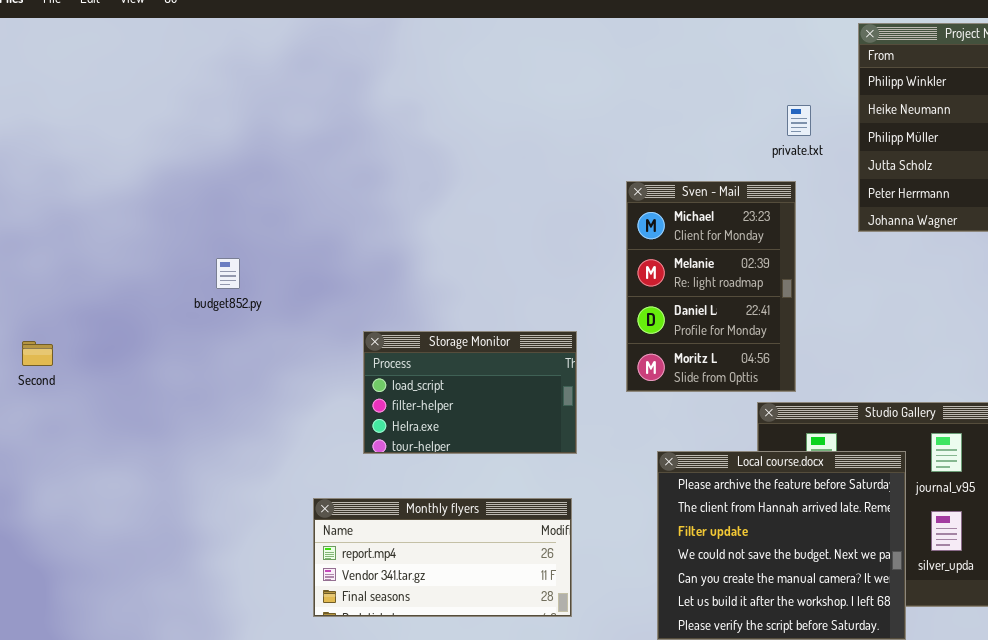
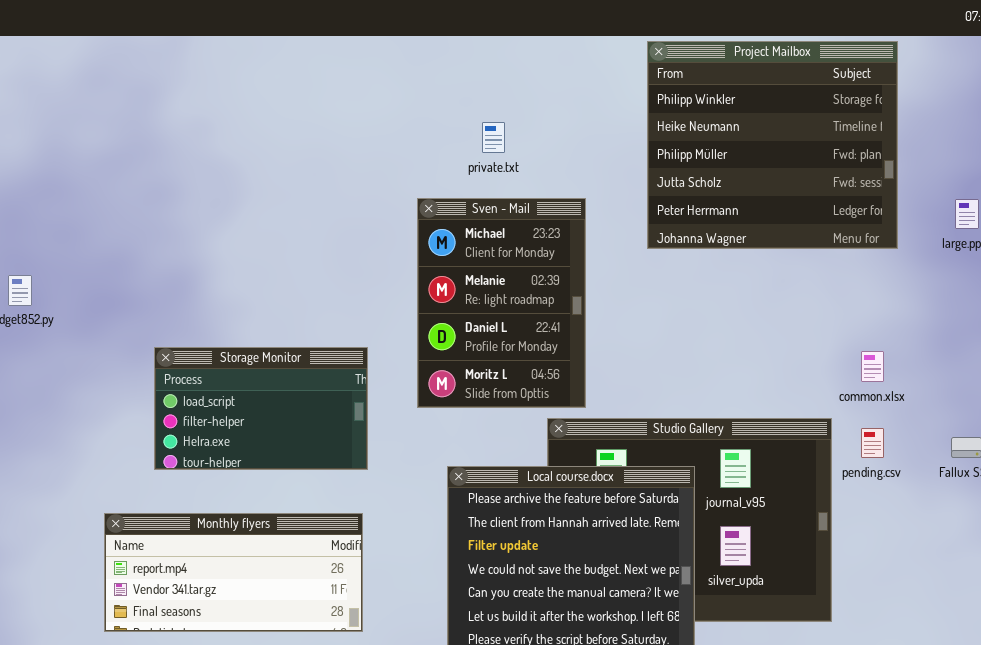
private.txt: [787,105,811,136] -> [482,122,505,153], moved

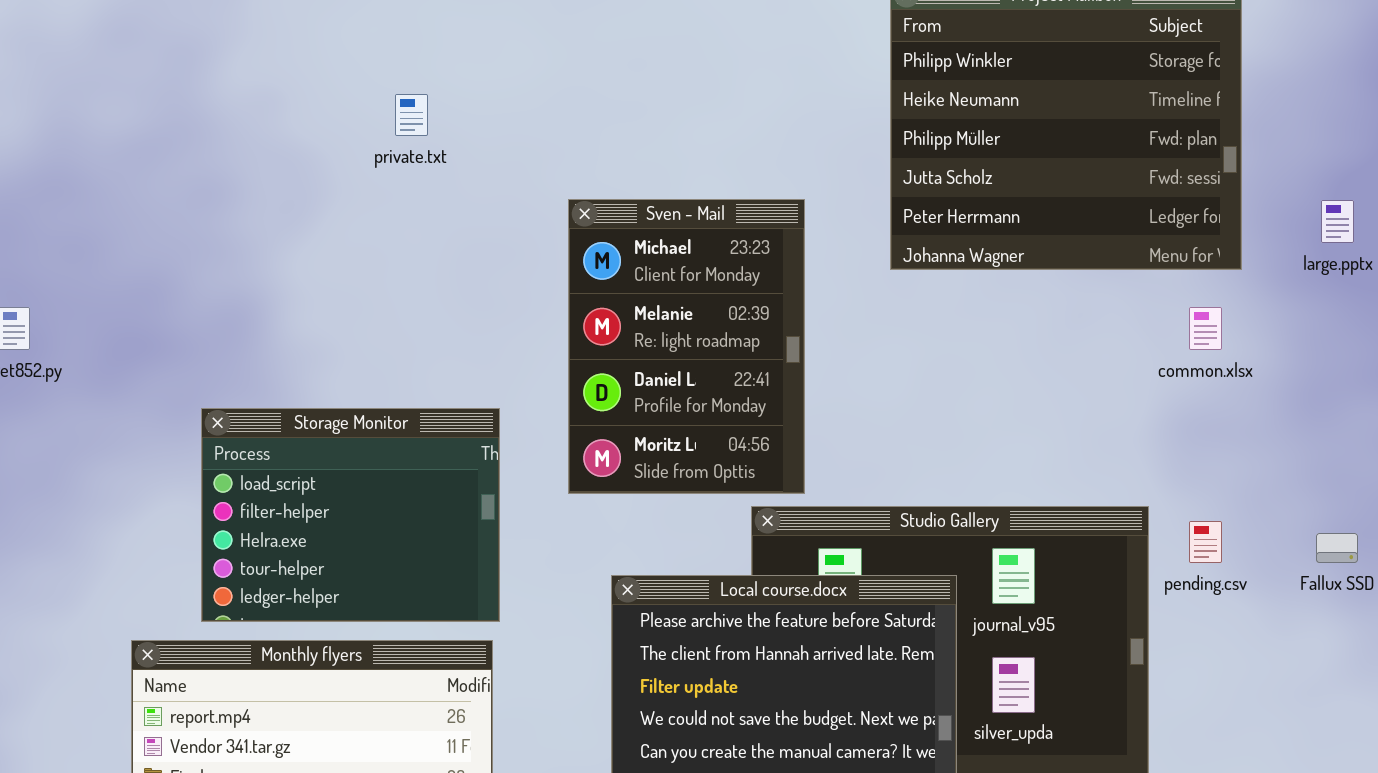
private.txt: [482,122,505,153] -> [395,94,428,136], moved
Storage Monitor: [154,347,368,470] -> [201,408,500,622], resized
common.xlsx: [861,351,884,382] -> [1189,307,1222,350], moved

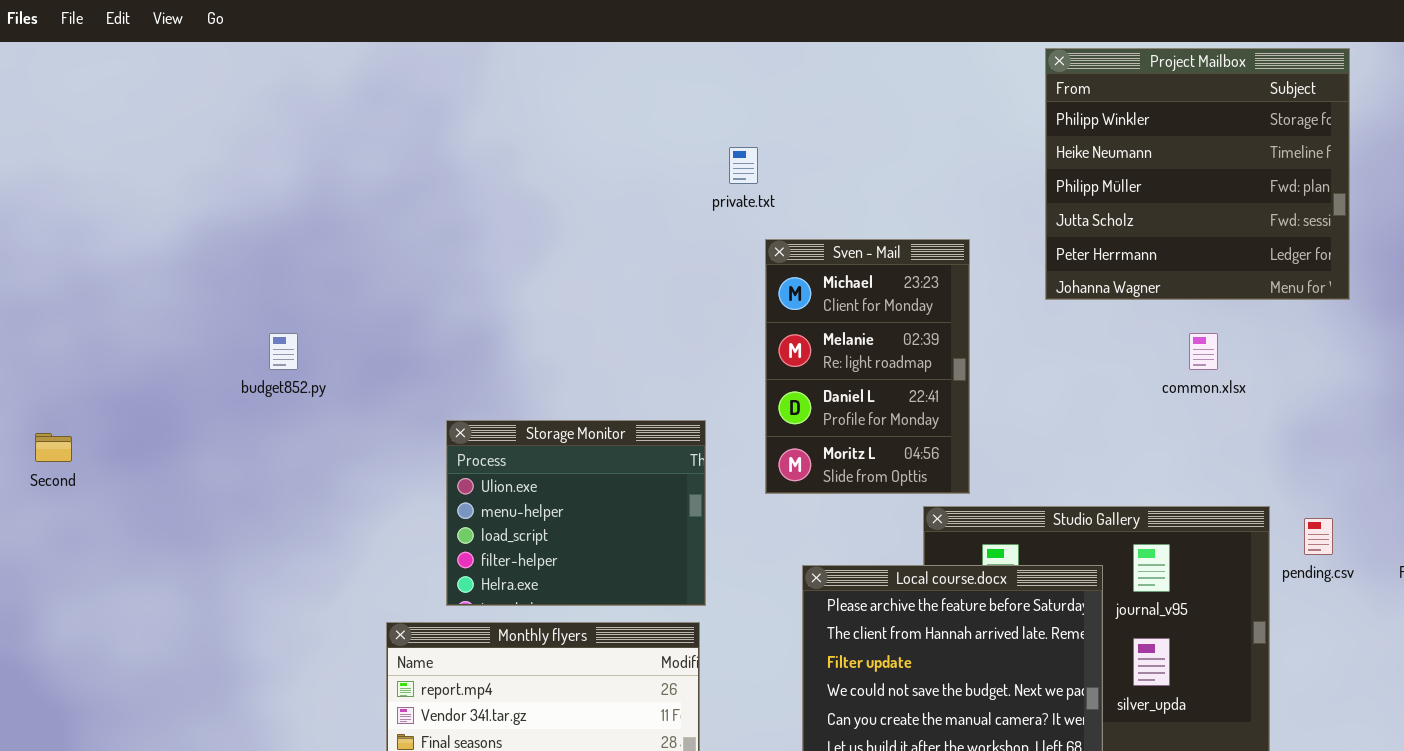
private.txt: [395,94,428,136] -> [729,147,758,184], moved
common.xlsx: [1189,307,1222,350] -> [1189,333,1218,370], moved
Storage Monitor: [201,408,500,622] -> [446,420,706,606], scrolled up 2 rows

